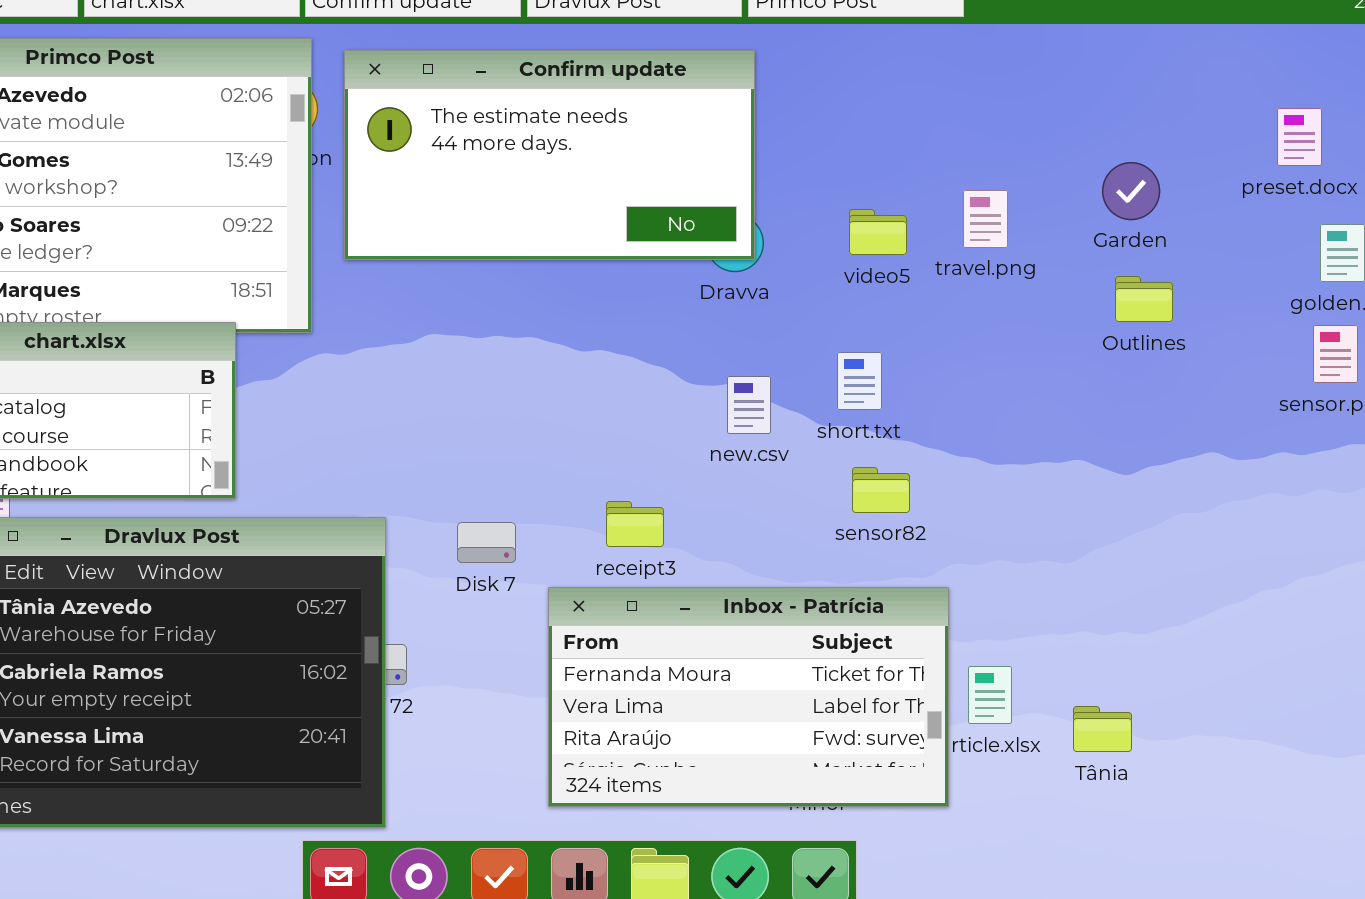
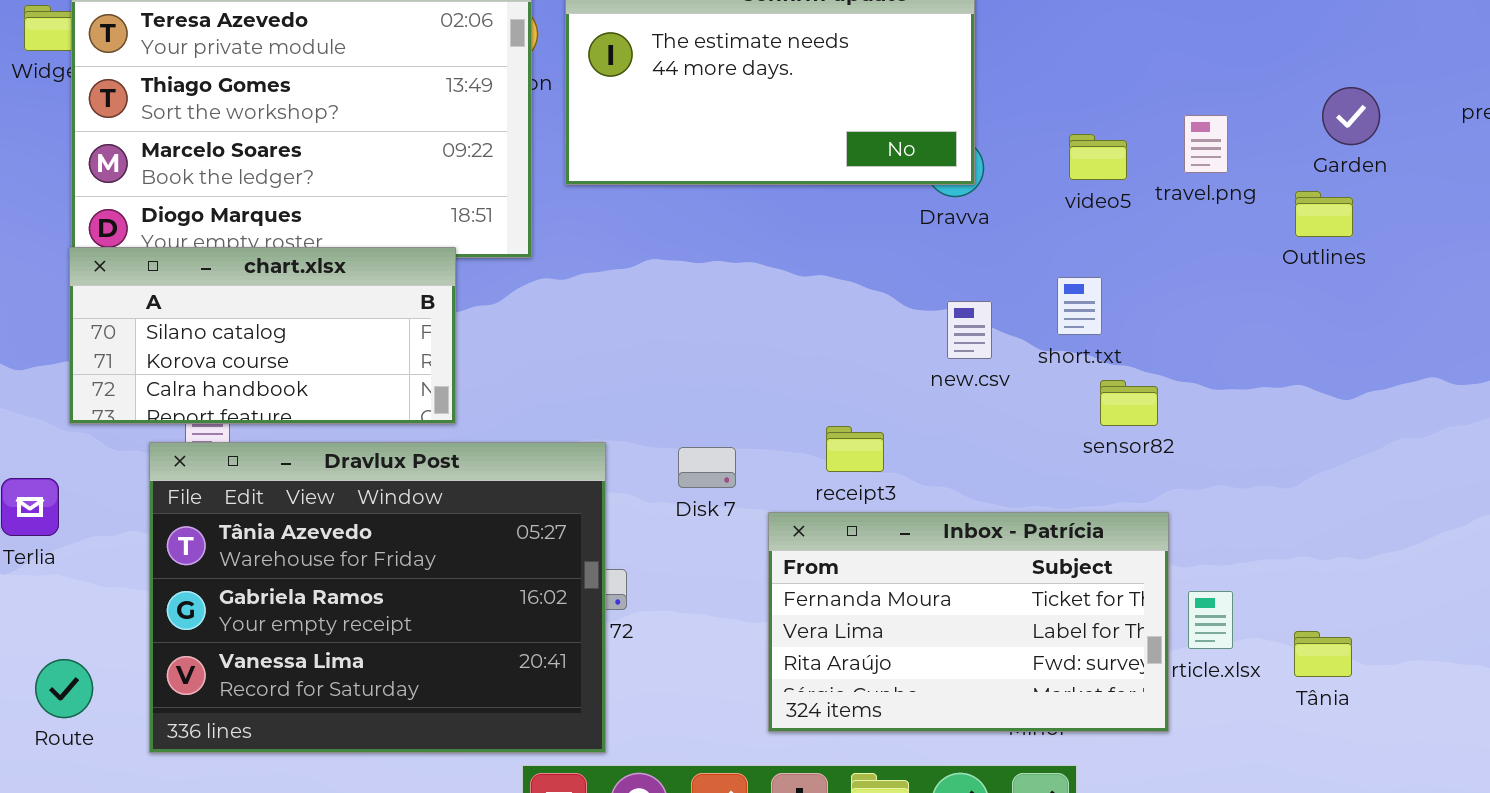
Outlines: [1115,276,1173,322] -> [1295,191,1353,237], moved
sensor82: [852,467,910,513] -> [1100,380,1158,426], moved

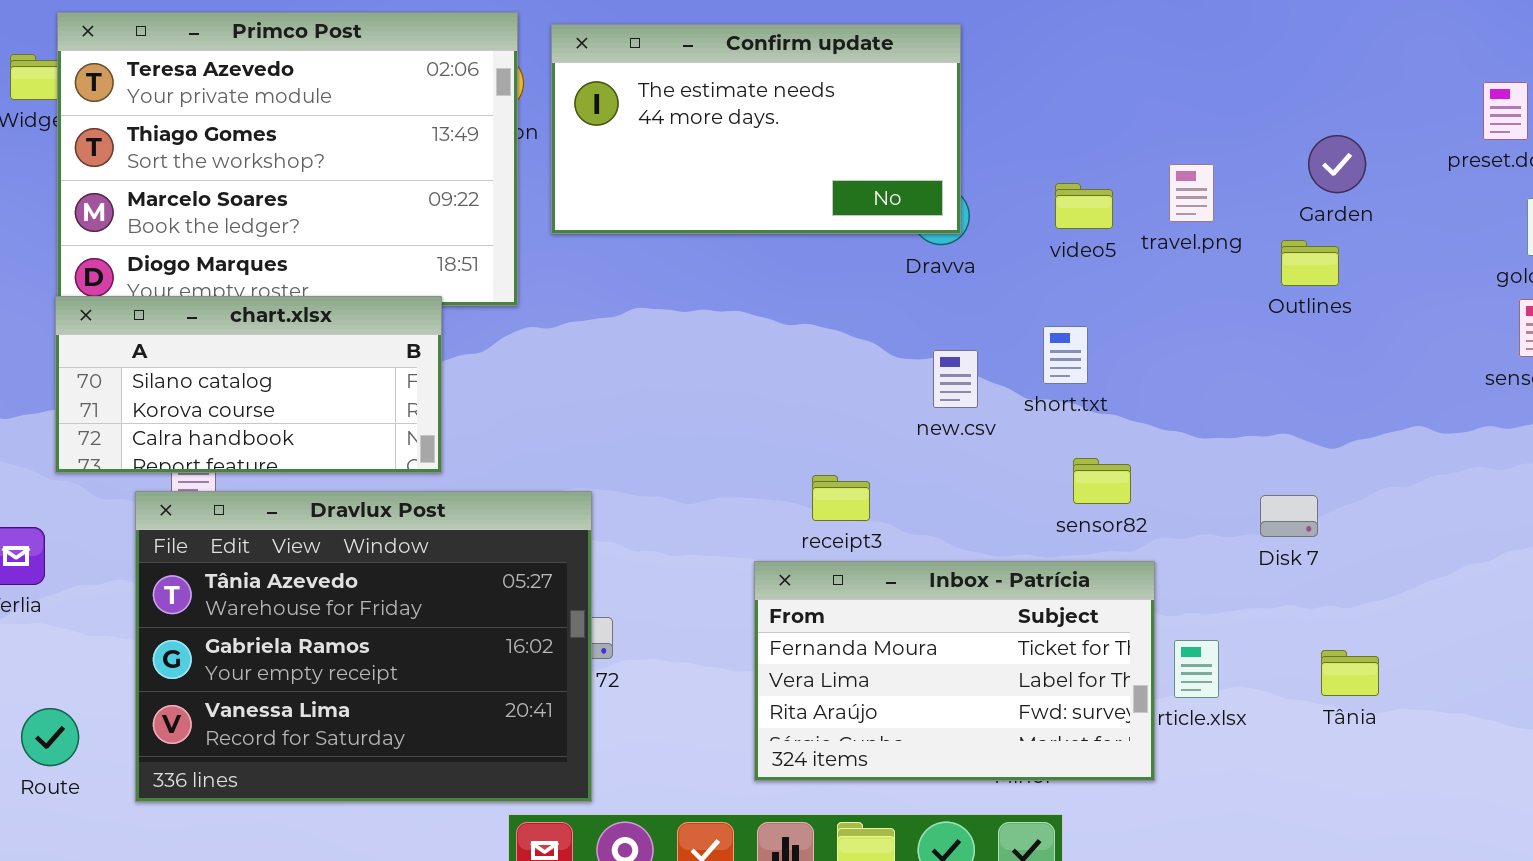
sensor82: [1100,380,1158,426] -> [1073,458,1131,504], moved
Disk 7: [678,447,736,488] -> [1260,495,1318,537], moved
Tânia: [1294,631,1352,677] -> [1321,650,1379,696], moved

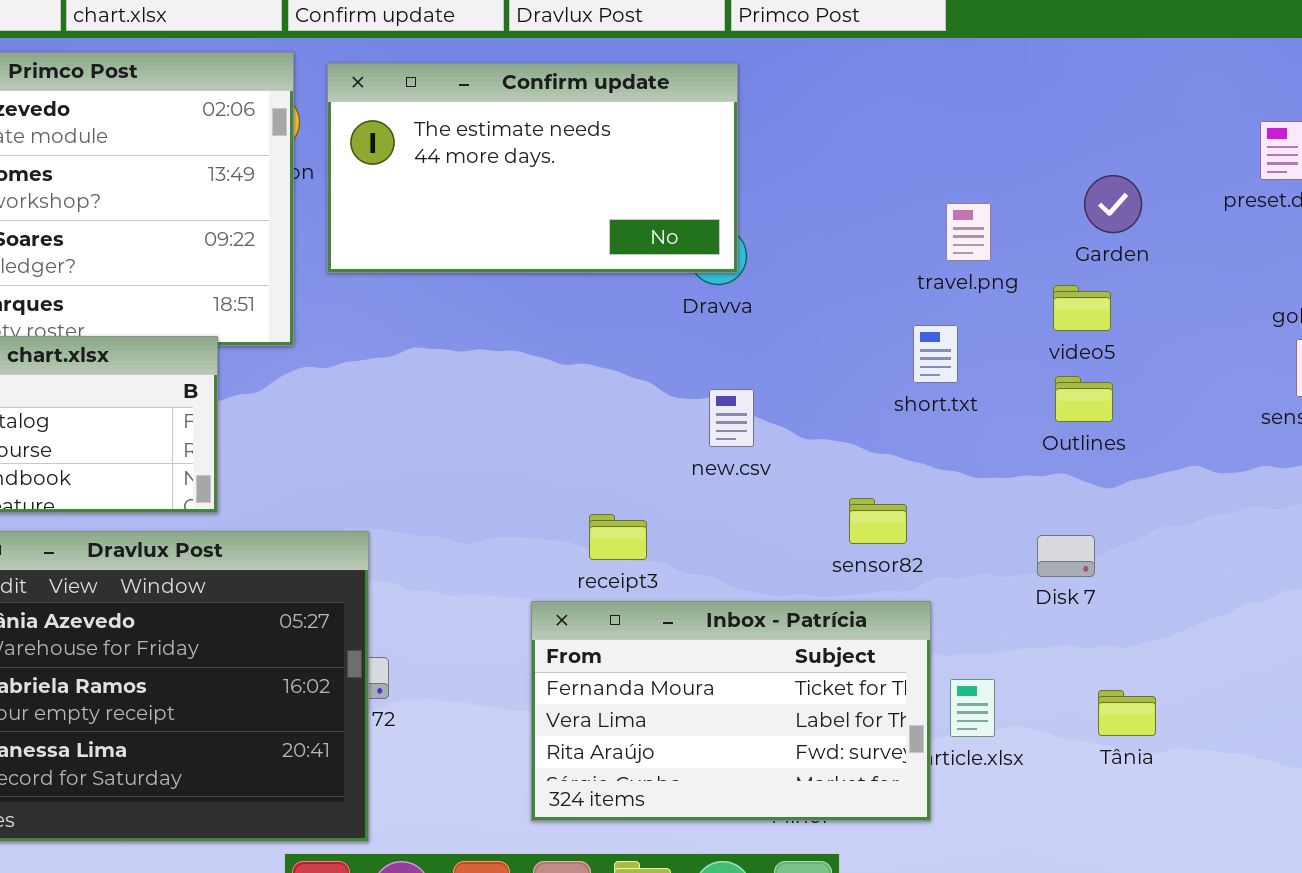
video5: [1055,183,1113,229] -> [1053,285,1111,331], moved
Outlines: [1281,240,1339,286] -> [1055,376,1113,422], moved
short.txt: [1043,326,1088,384] -> [913,325,958,383], moved

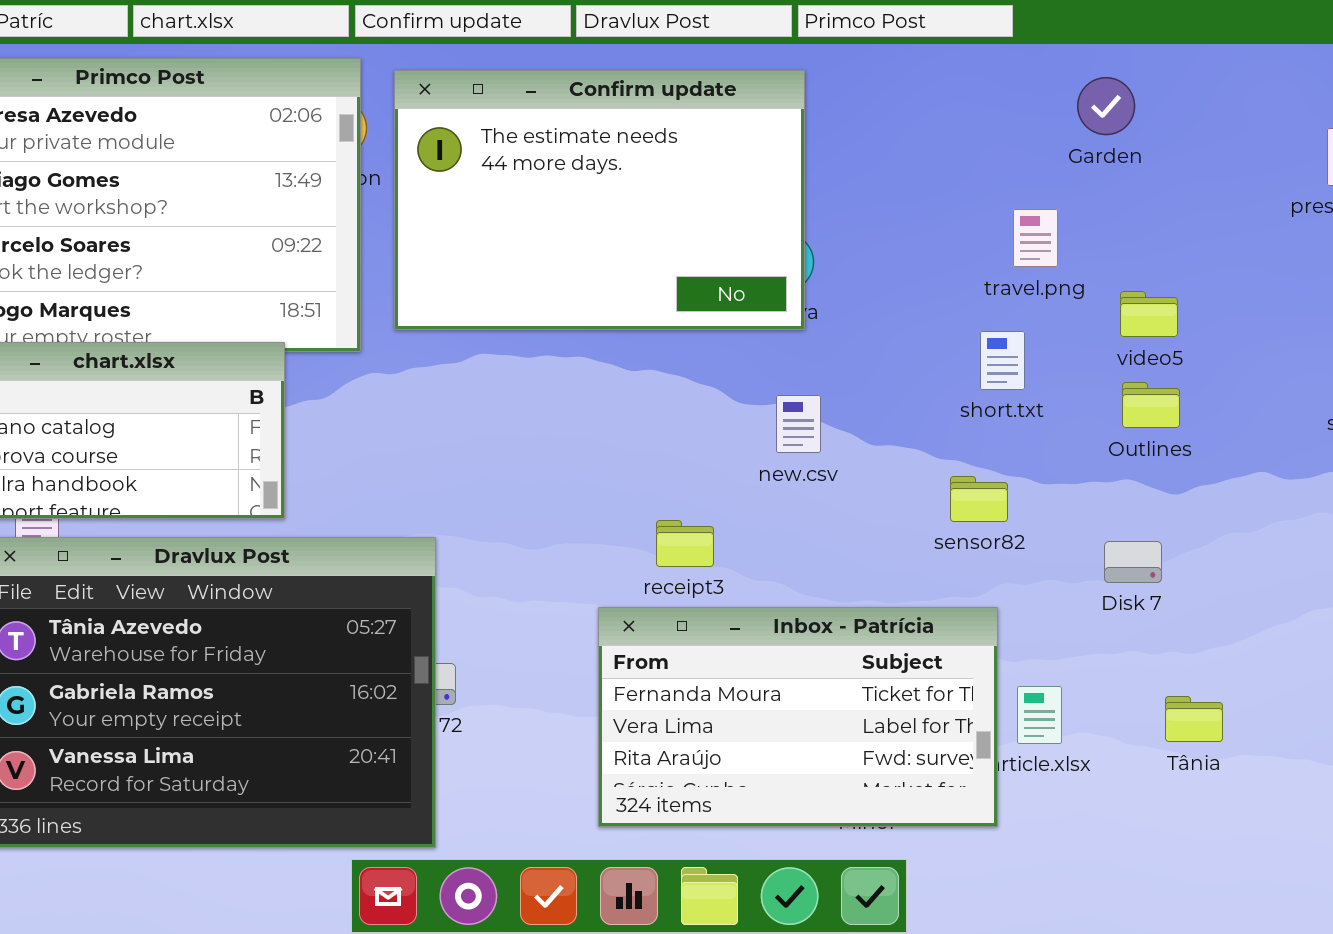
Confirm update: [327,63,738,273] -> [394,70,805,330], resized
Garden: [1084,175,1142,233] -> [1077,77,1135,135], moved
sensor82: [849,498,907,544] -> [950,476,1008,522], moved

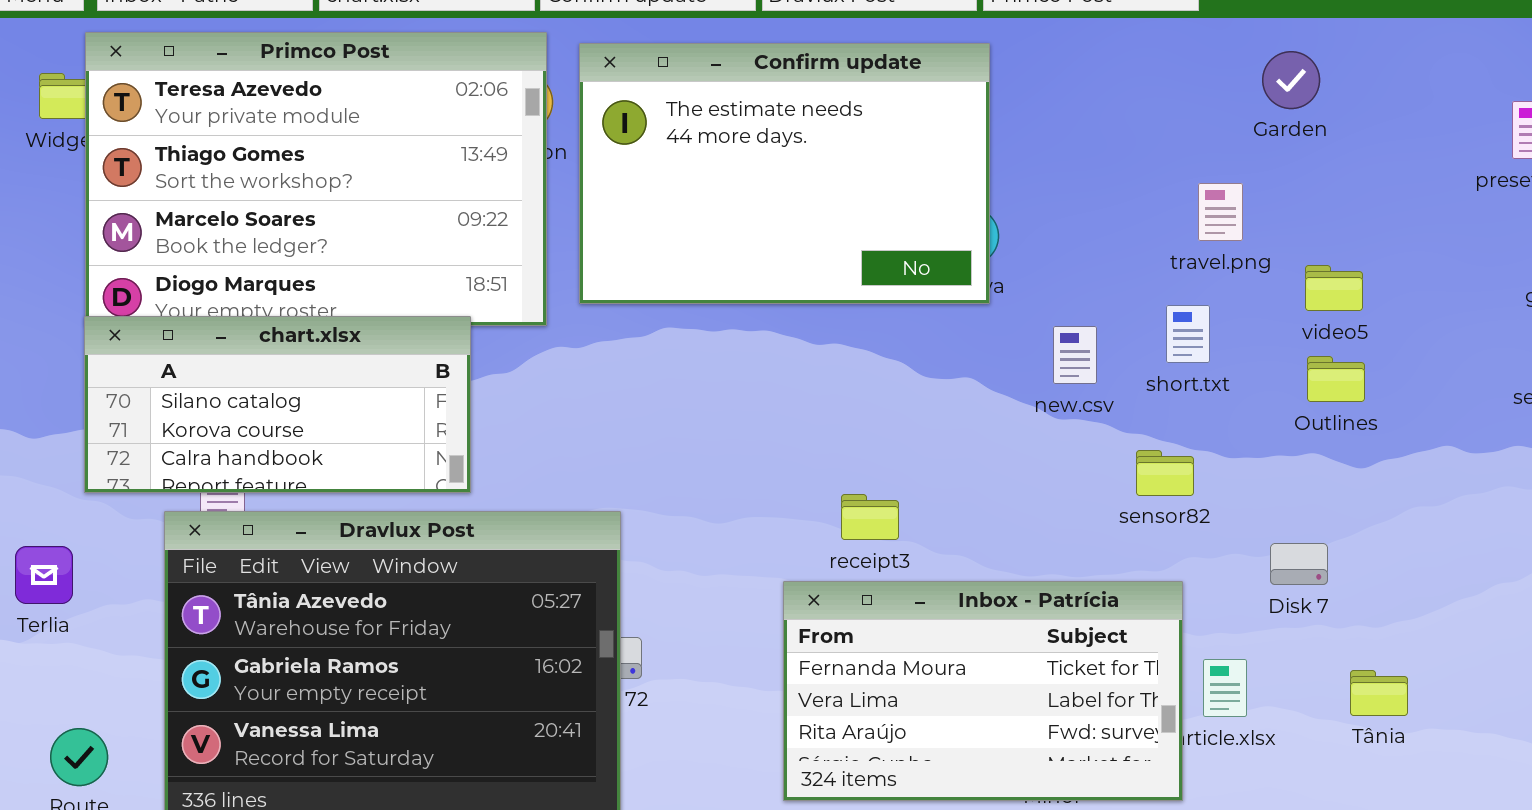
new.csv: [776,395,821,453] -> [1053,326,1097,384], moved
Disk 7: [1104,541,1162,583] -> [1270,543,1328,585], moved

